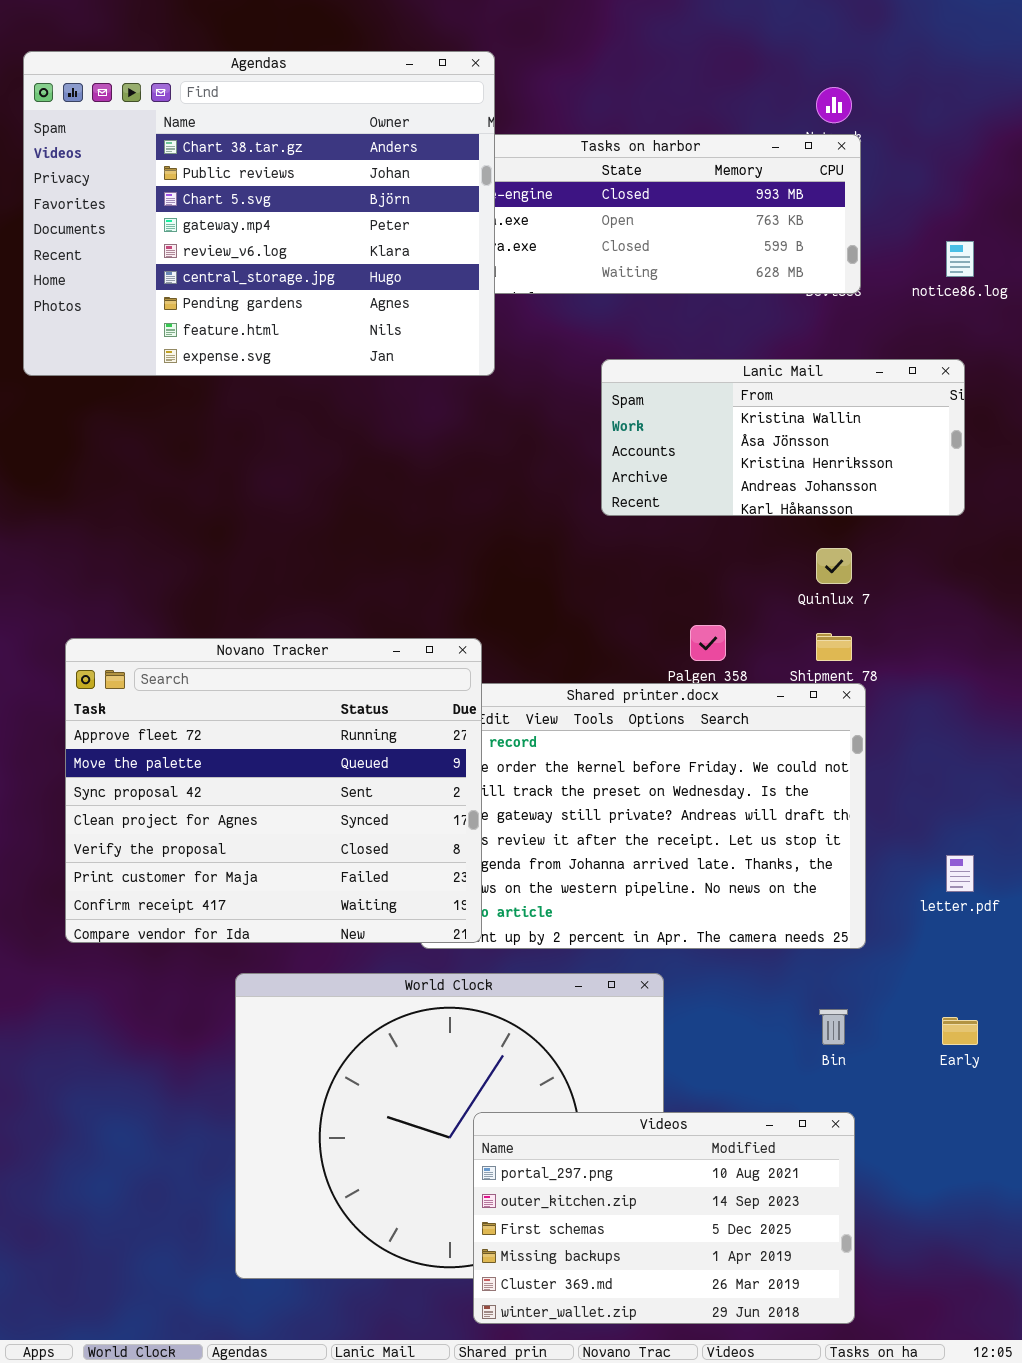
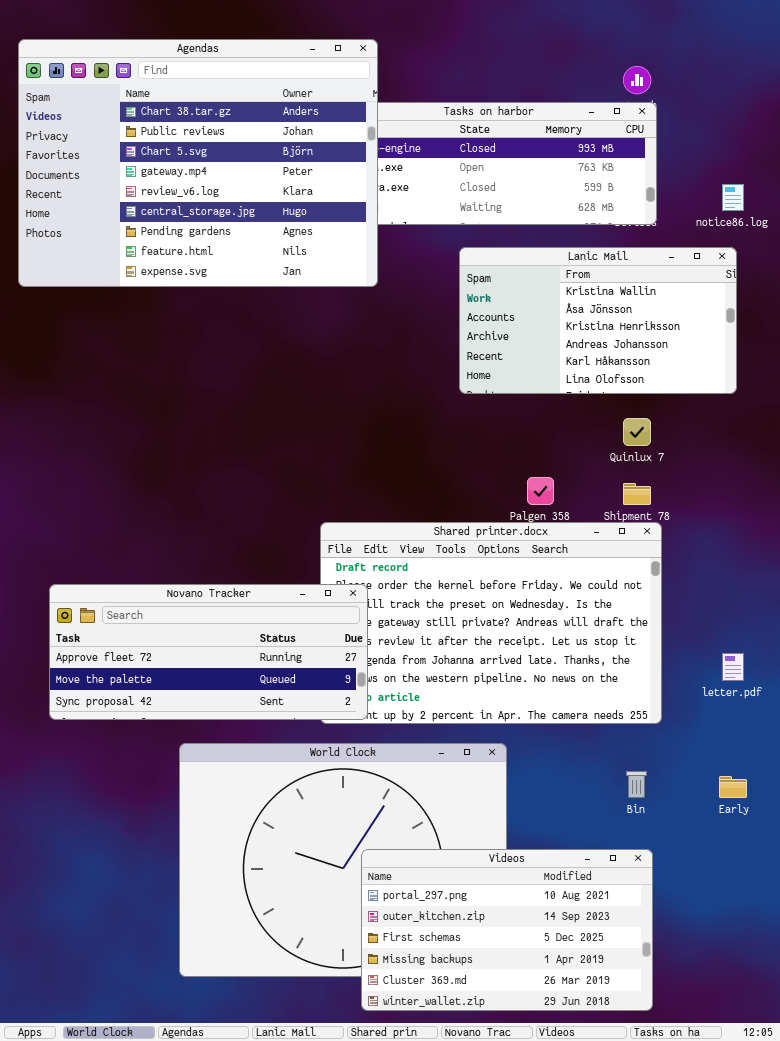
Lanic Mail: [601,359,965,516] -> [459,247,737,394], resized
Novano Tracker: [65,638,482,943] -> [49,584,368,720], resized

